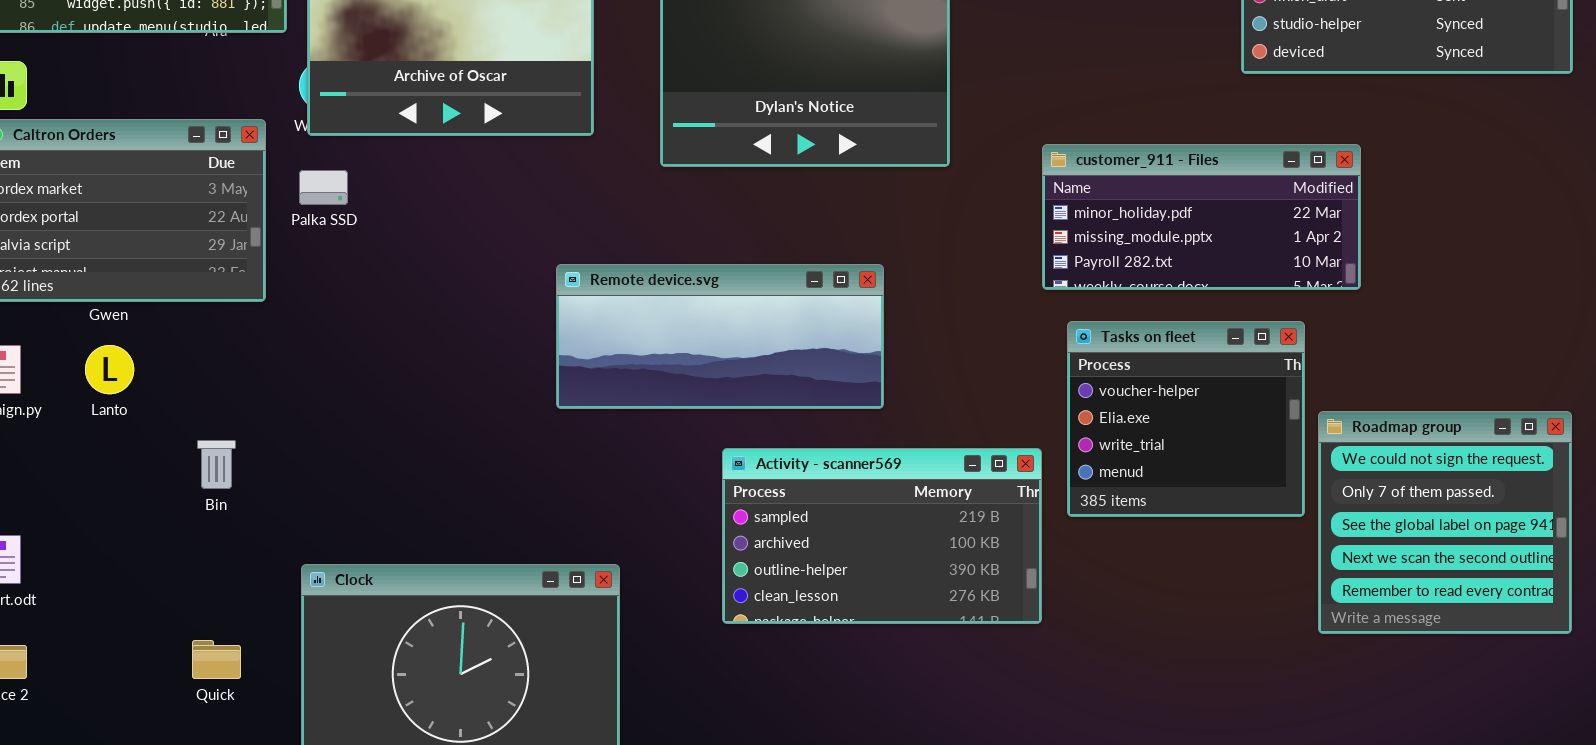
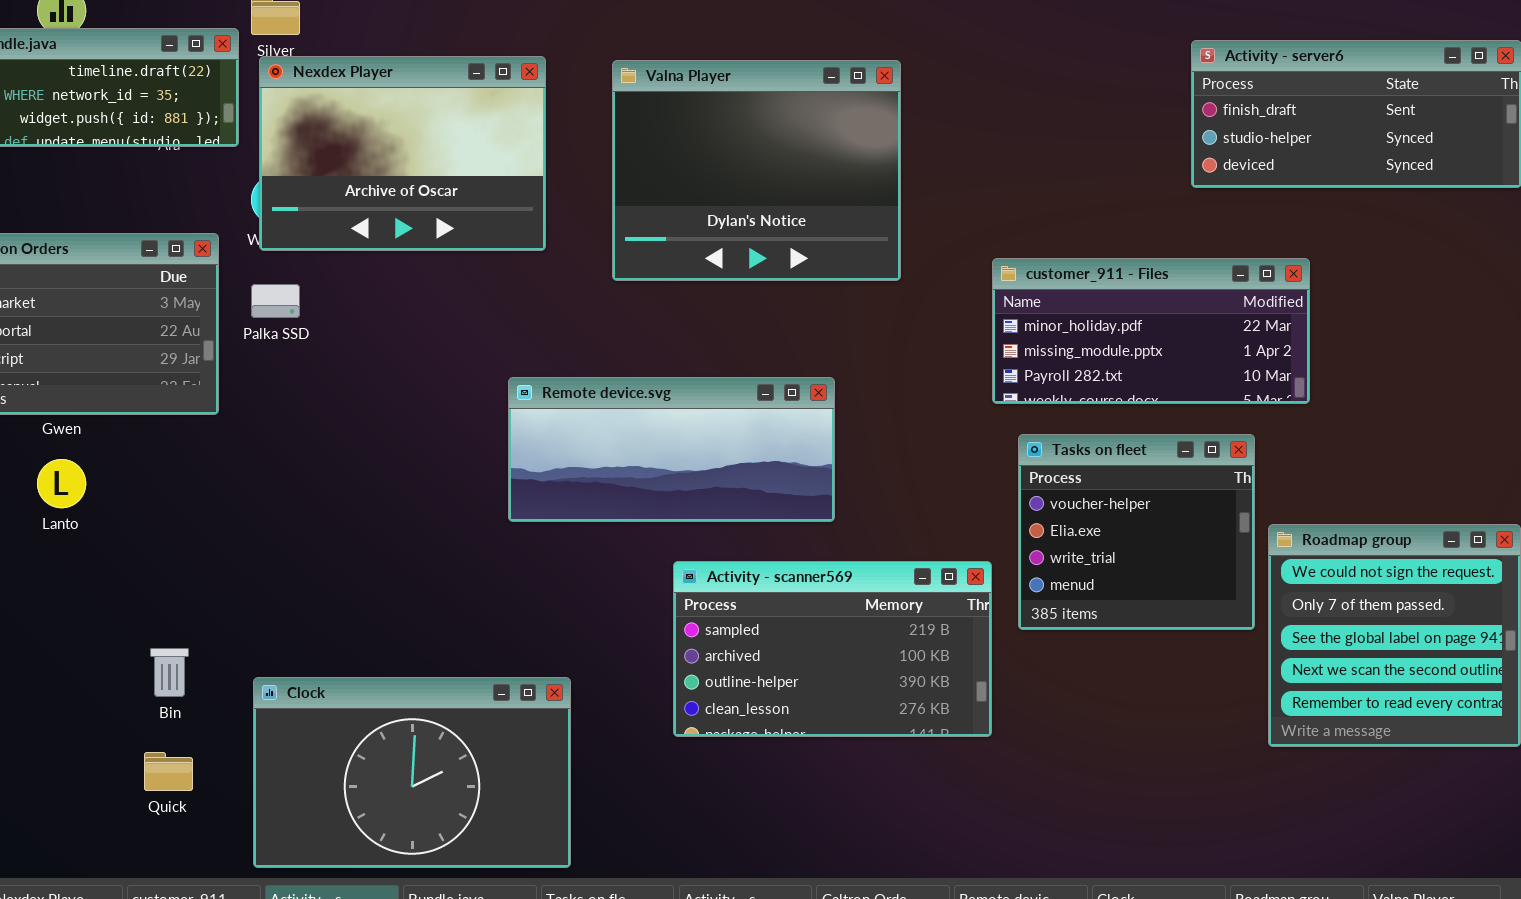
Bin: [197,440,236,489] -> [150,648,189,697], moved

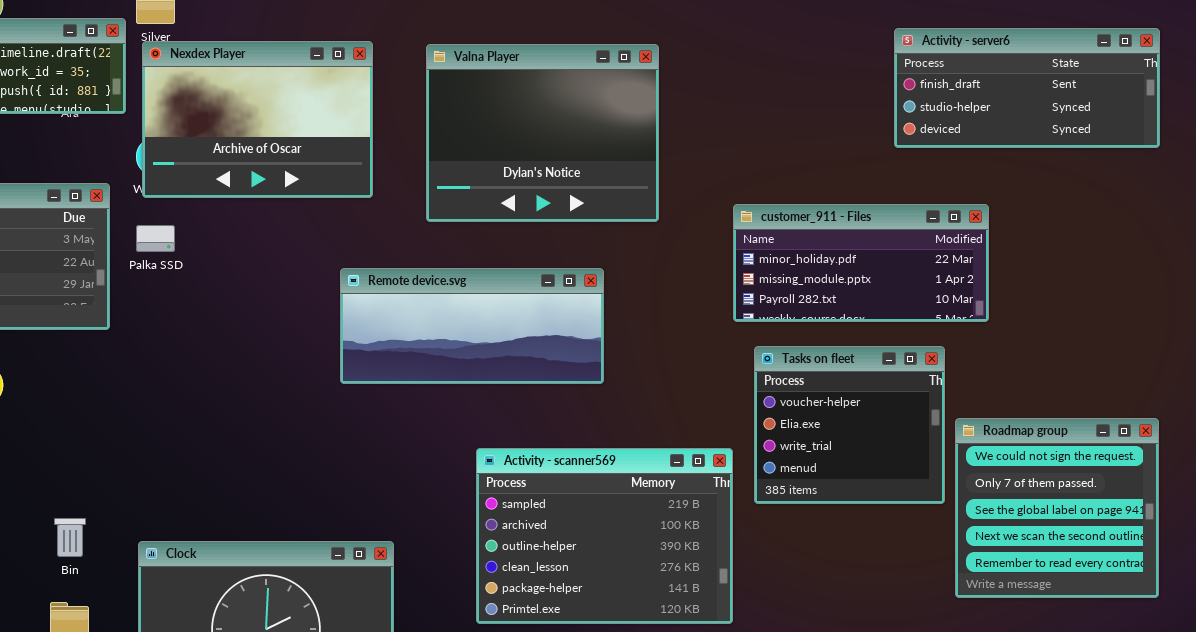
Remote device.svg: [508,377,835,522] -> [340,268,604,384], moved
Activity - scanner569: [673,561,992,737] -> [476,448,733,624], resized

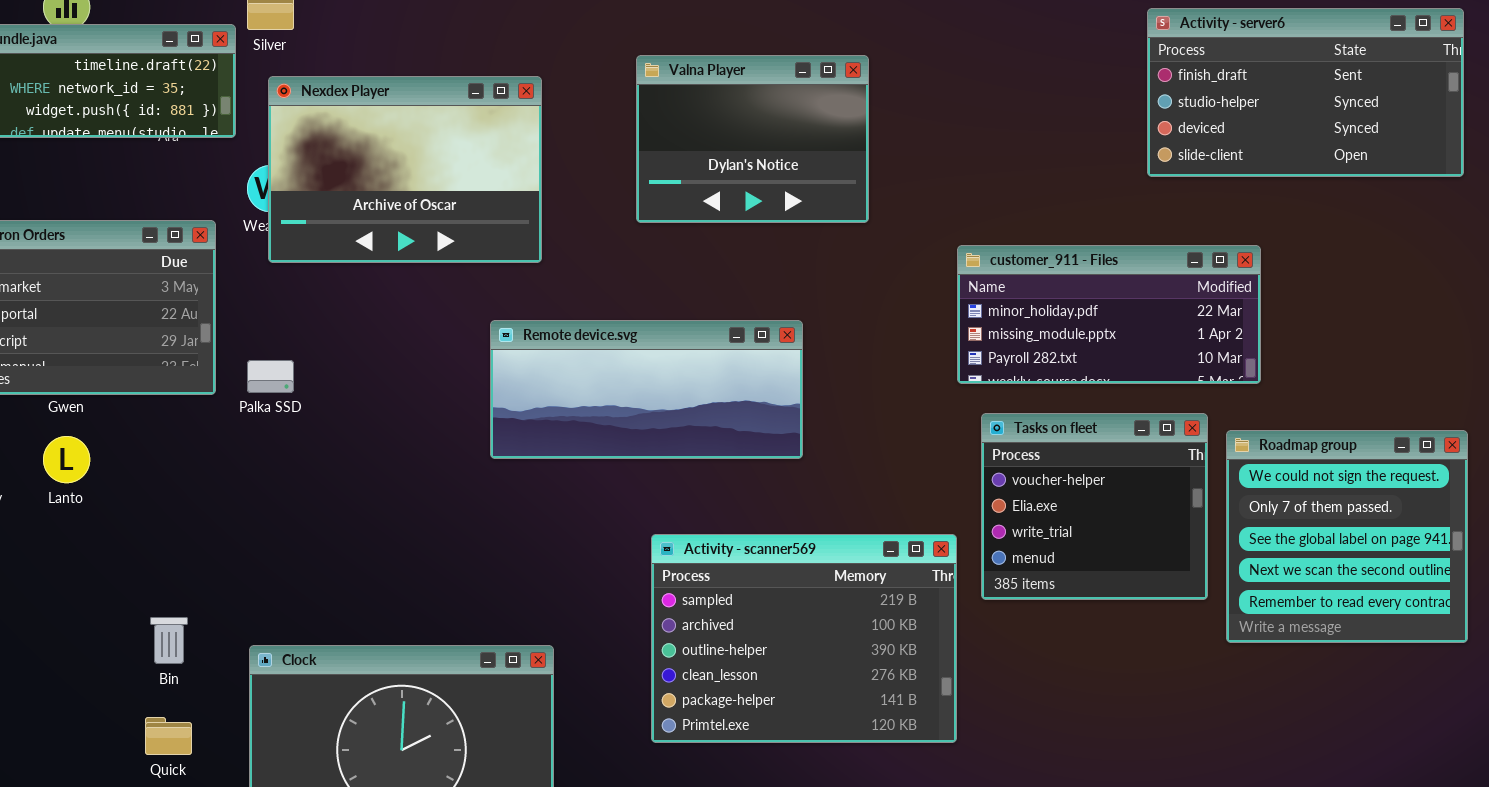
Activity - server6: [894,28,1160,148] -> [1147,8,1464,177], resized
Nexdex Player: [142,41,373,198] -> [268,76,542,263], moved
Valna Player: [426,44,659,222] -> [636,55,869,223], resized
Palka SSD: [136,225,175,252] -> [247,360,294,393], moved
Roadmap group: [955,418,1159,598] -> [1226,430,1468,643], moved

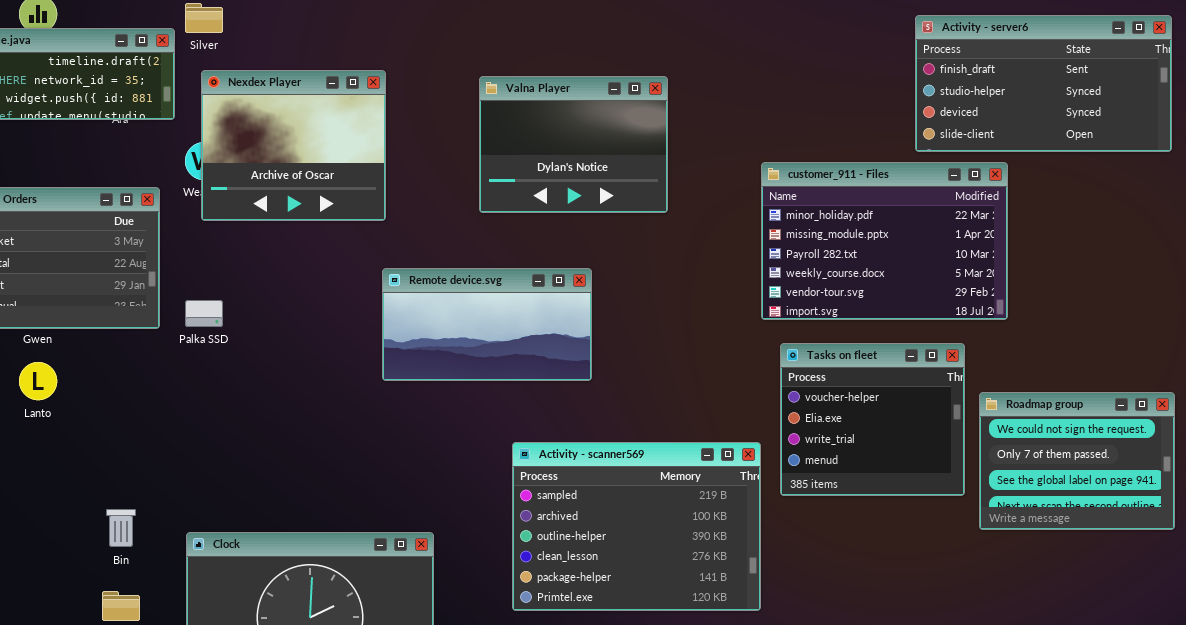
Valna Player: [636,55,869,223] -> [479,76,668,213], moved
Nexdex Player: [268,76,542,263] -> [201,70,386,221], resized
customer_911 - Files: [957,245,1261,384] -> [761,162,1008,320], resized
Remote device.svg: [490,320,803,459] -> [382,268,592,381], resized
Roadmap group: [1226,430,1468,643] -> [979,392,1175,530], resized

